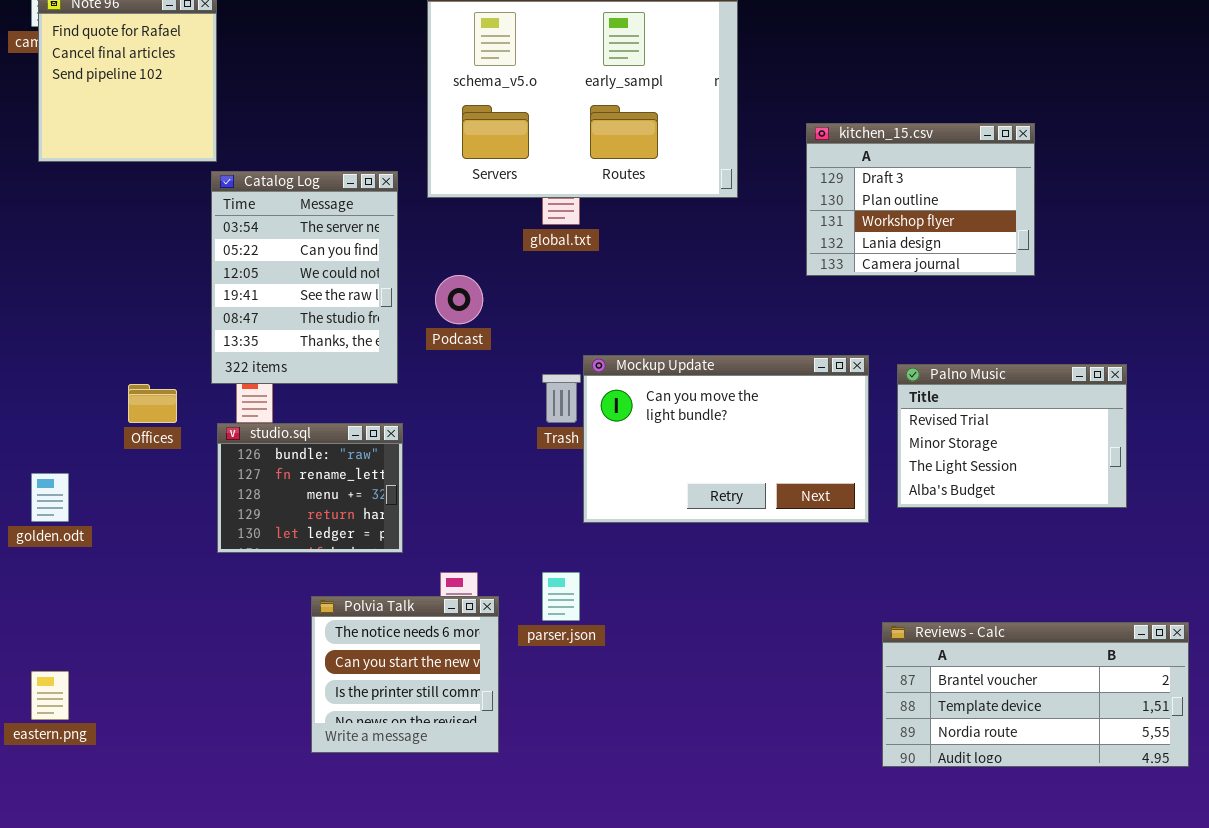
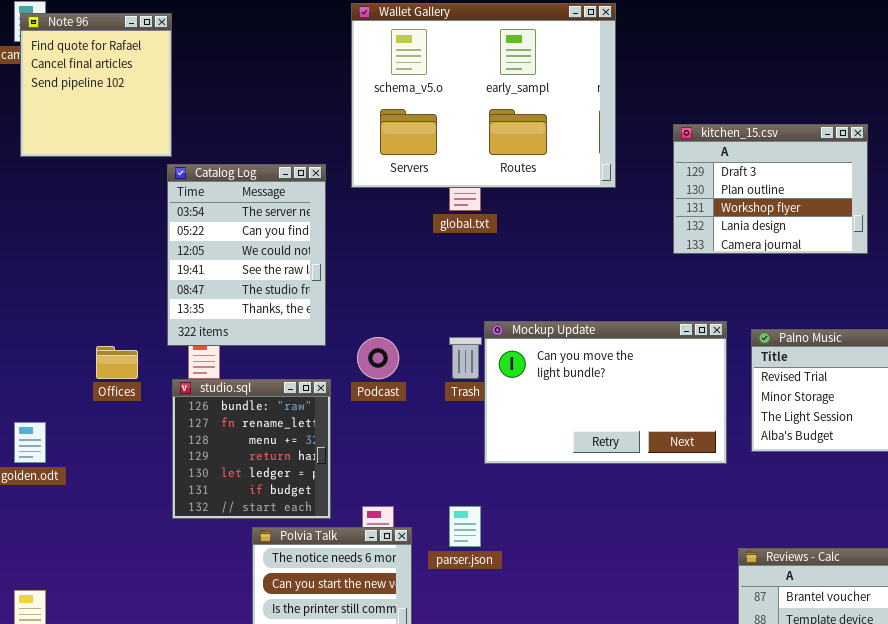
Podcast: [435,275,483,324] -> [357,337,399,379], moved
studio.sql: [217,423,403,553] -> [172,379,331,519], resized

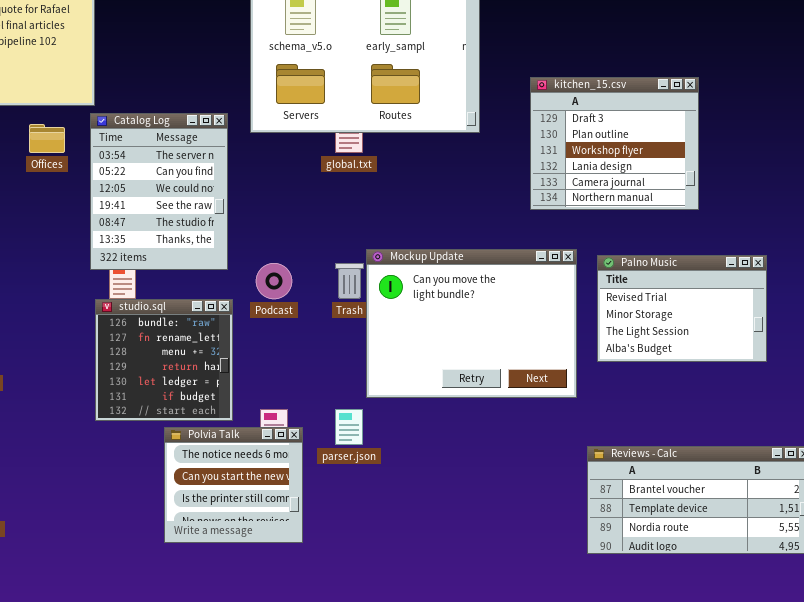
kitchen_15.csv: [673,124,868,254] -> [530,77,699,210], resized
Mockup Update: [484,321,727,464] -> [366,249,577,398], resized
Offices: [96,346,138,379] -> [29,124,65,153], moved

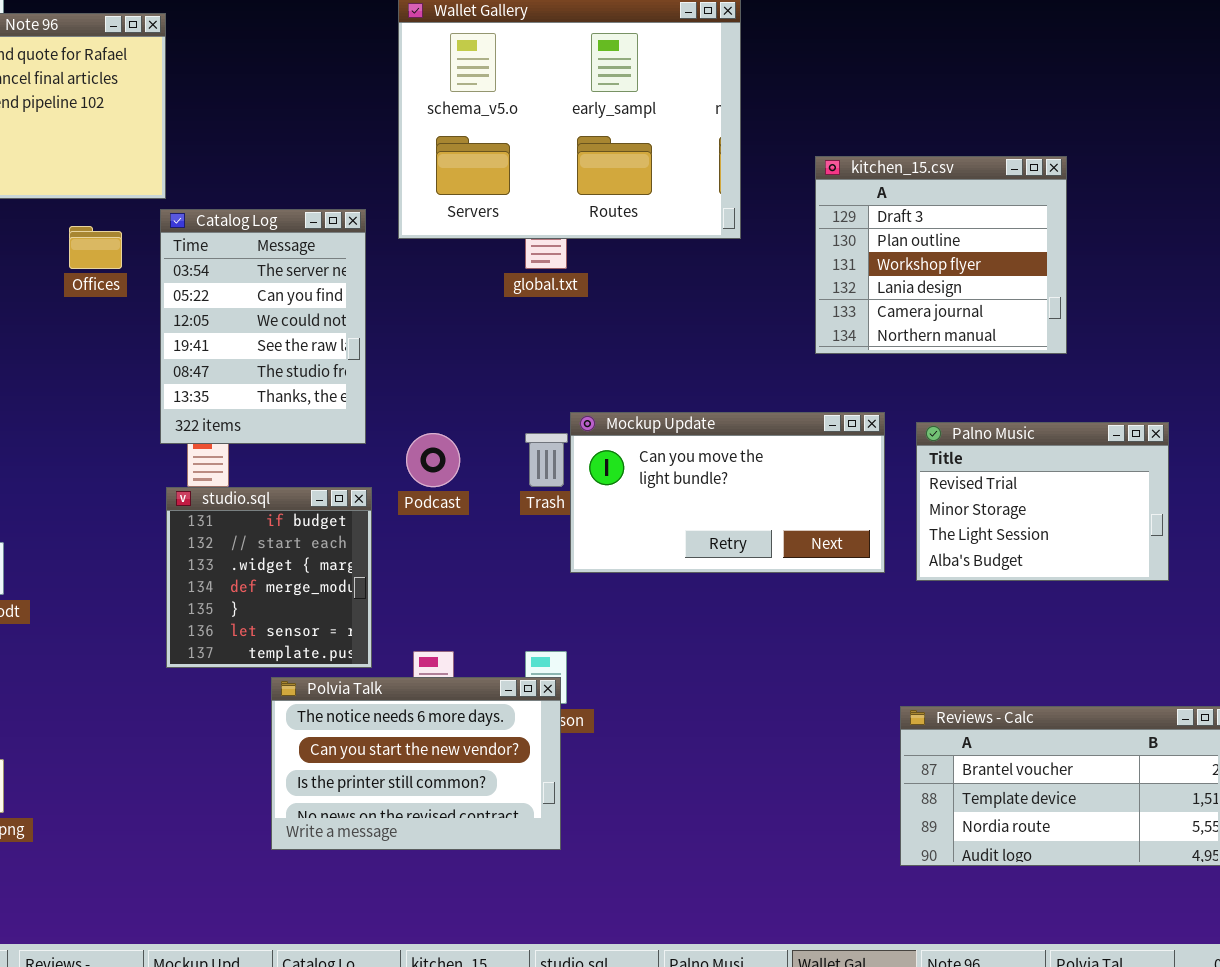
Mockup Update: [366,249,577,398] -> [570,412,885,573], resized
studio.sql: [95,299,233,421] -> [166,487,372,668], scrolled down 5 rows
Polvia Talk: [164,427,303,543] -> [271,677,561,850], resized

